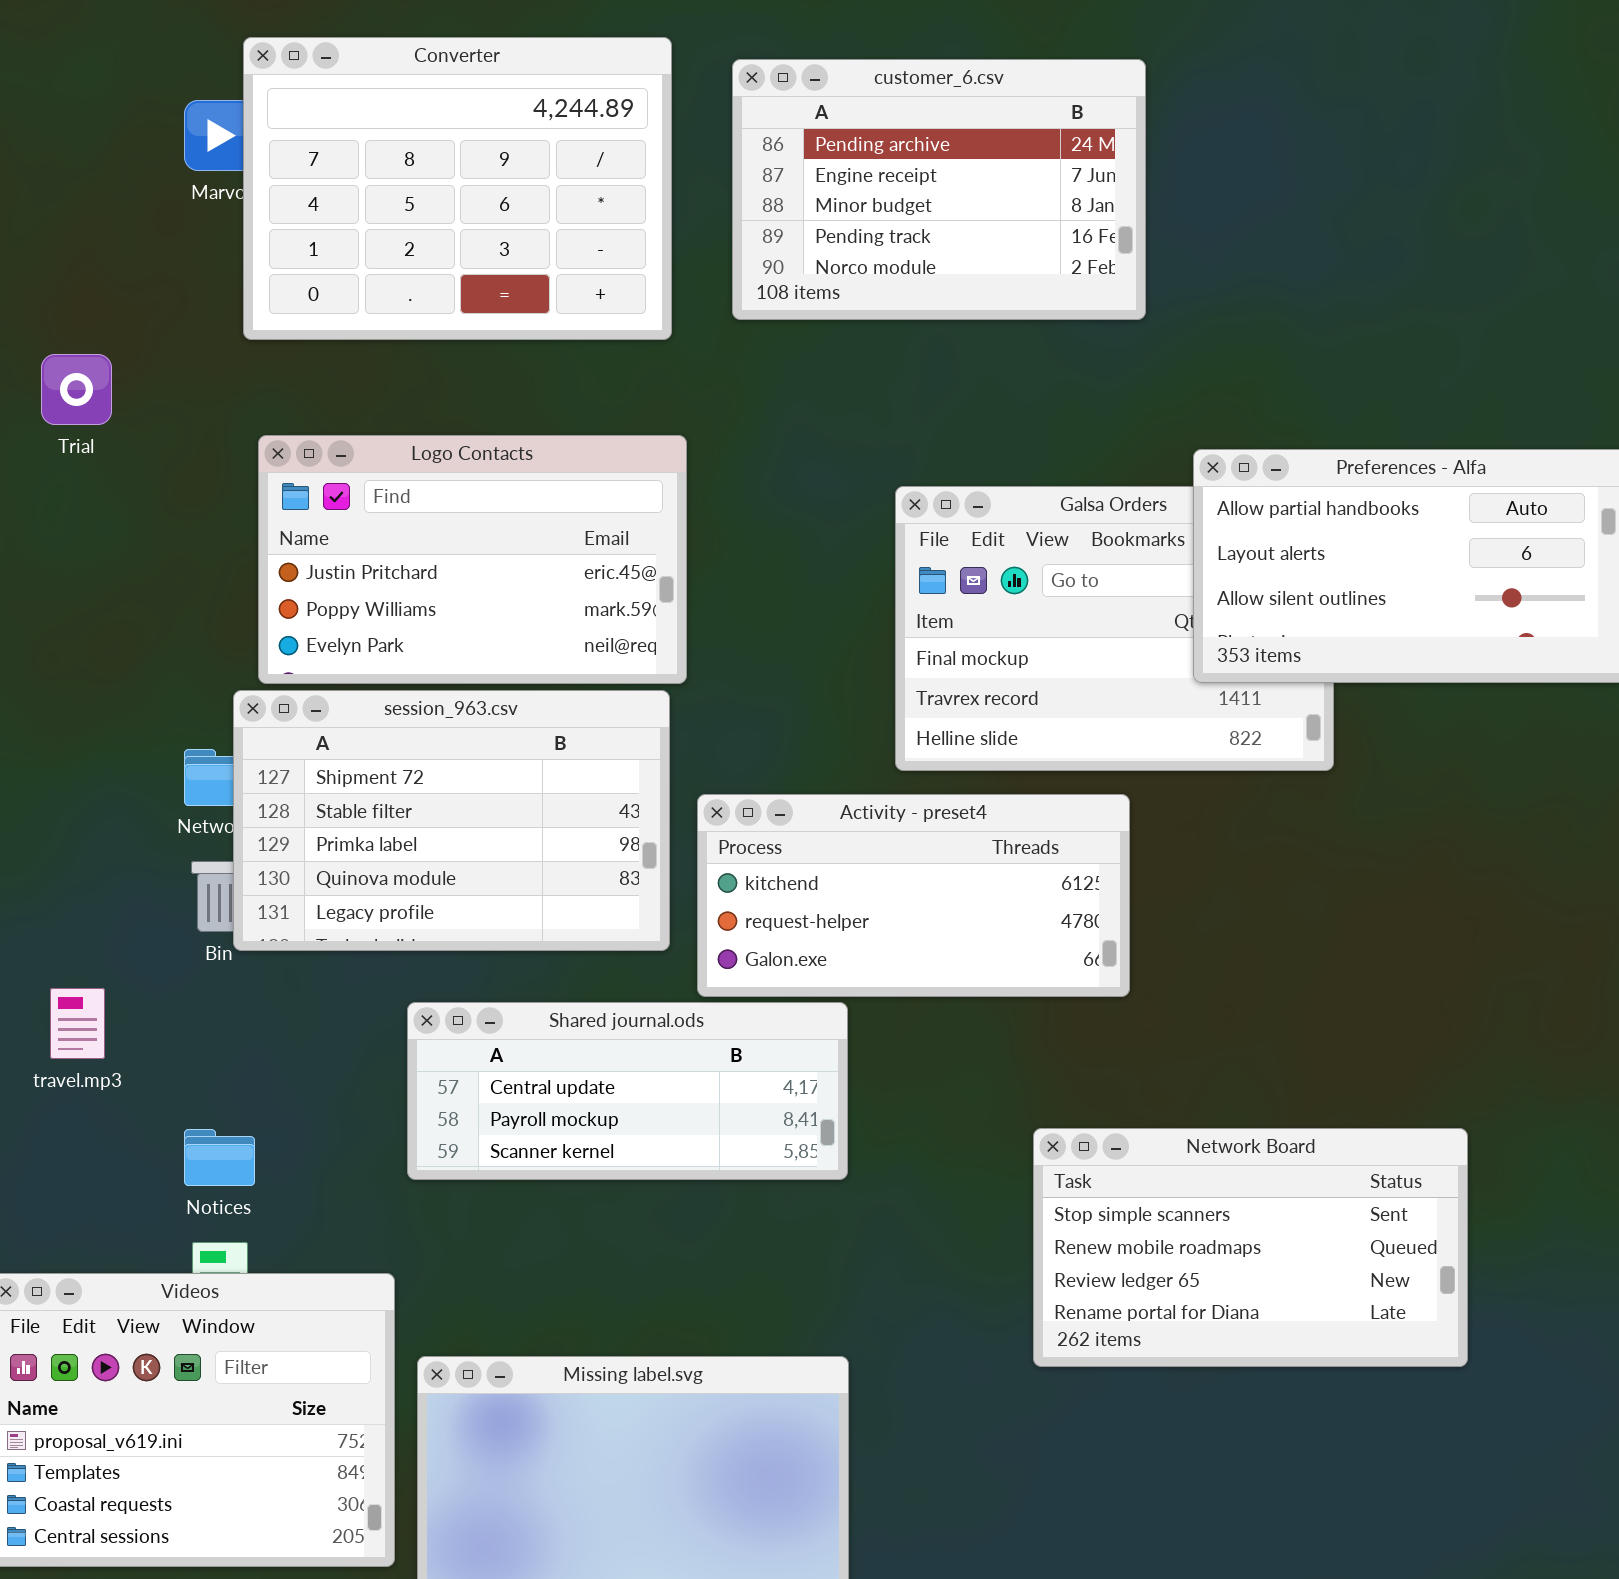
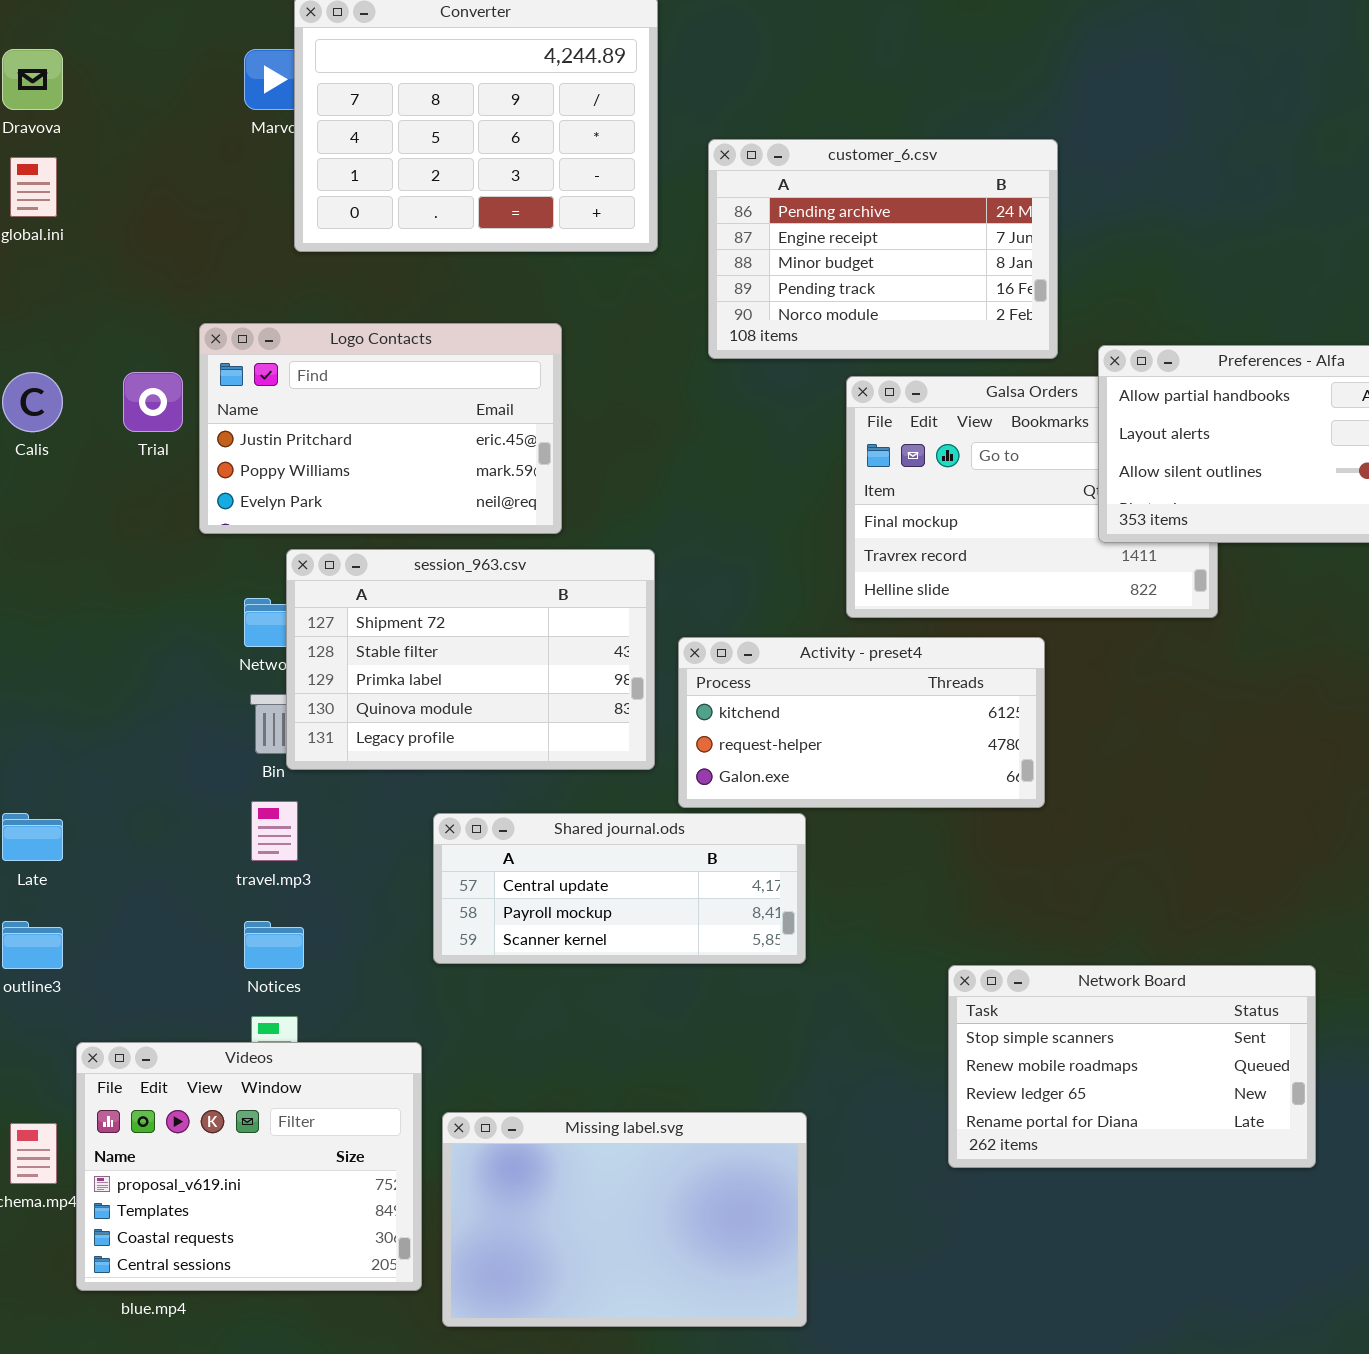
customer_6.csv: [732,59,1146,320] -> [708,139,1058,359], moved
Trial: [41,354,112,425] -> [123,372,183,432], moved
Logo Contacts: [258,435,687,684] -> [199,323,562,534], moved
travel.mp3: [50,988,105,1059] -> [251,801,298,861], moved
Network Board: [1033,1128,1468,1367] -> [948,965,1316,1168], moved

